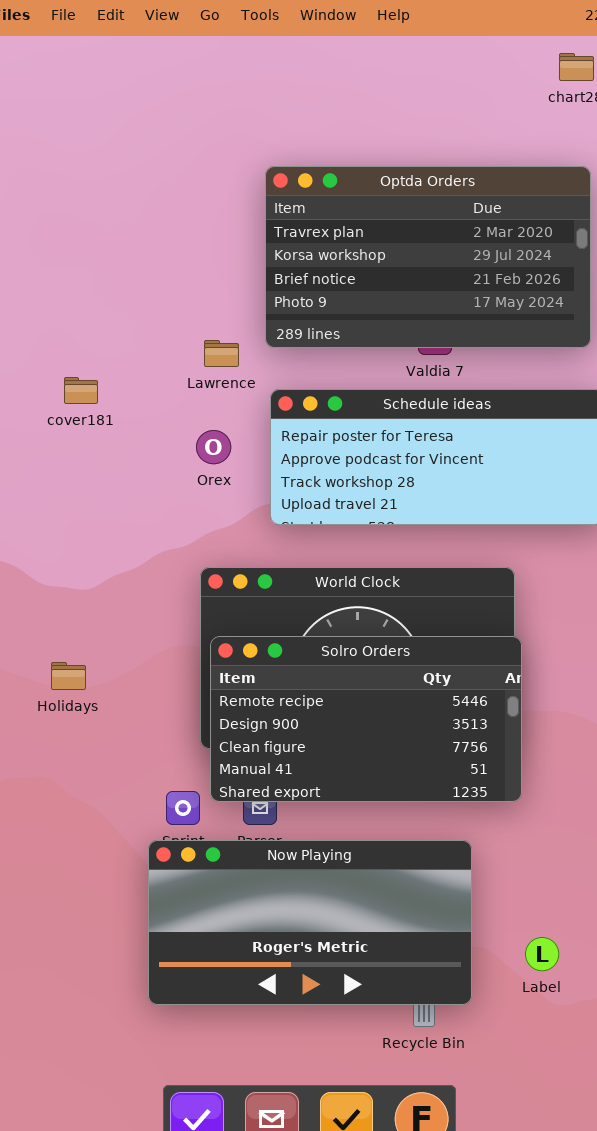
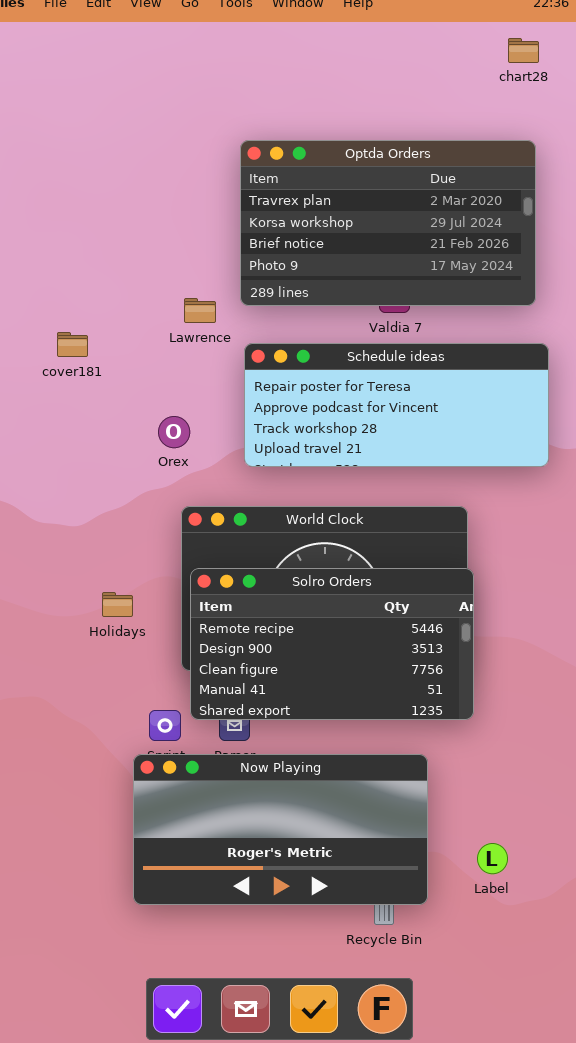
Orex: [196,430,231,464] -> [158,416,190,448], moved
Holidays: [51,662,86,690] -> [102,592,133,617], moved

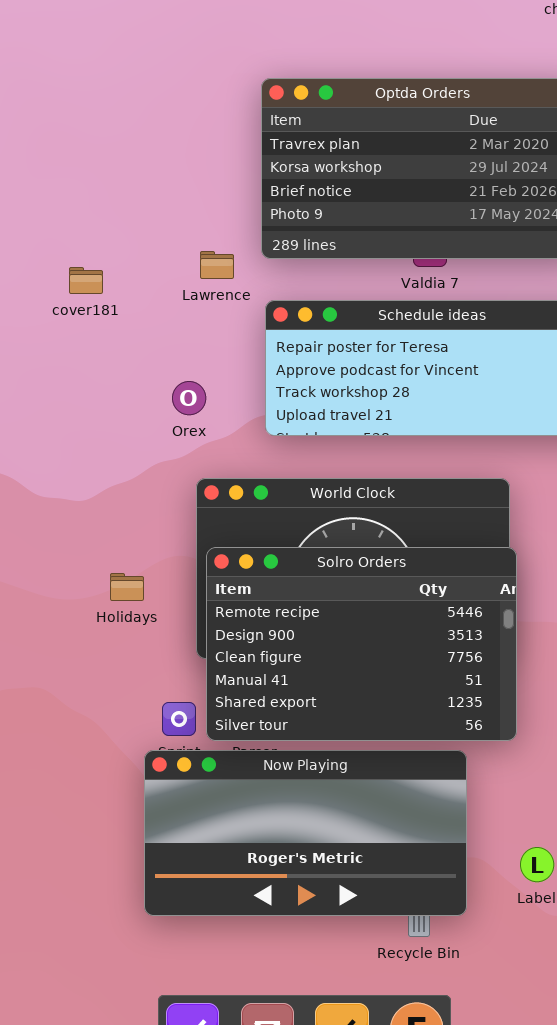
cover181: [57,332,88,357] -> [69,267,103,294], moved
Solro Orders: [190,568,474,720] -> [206,547,517,741], resized

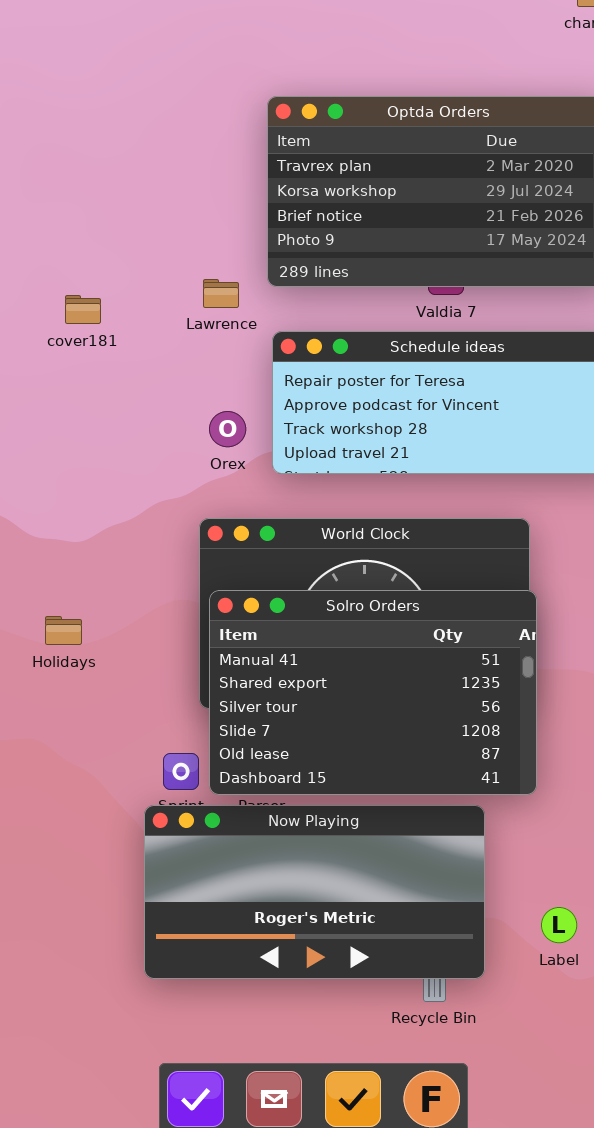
Orex: [172,381,206,415] -> [209,411,246,447], moved
Solro Orders: [206,547,517,741] -> [209,590,537,795], scrolled down 3 rows
Holidays: [110,573,144,601] -> [45,616,82,645], moved

